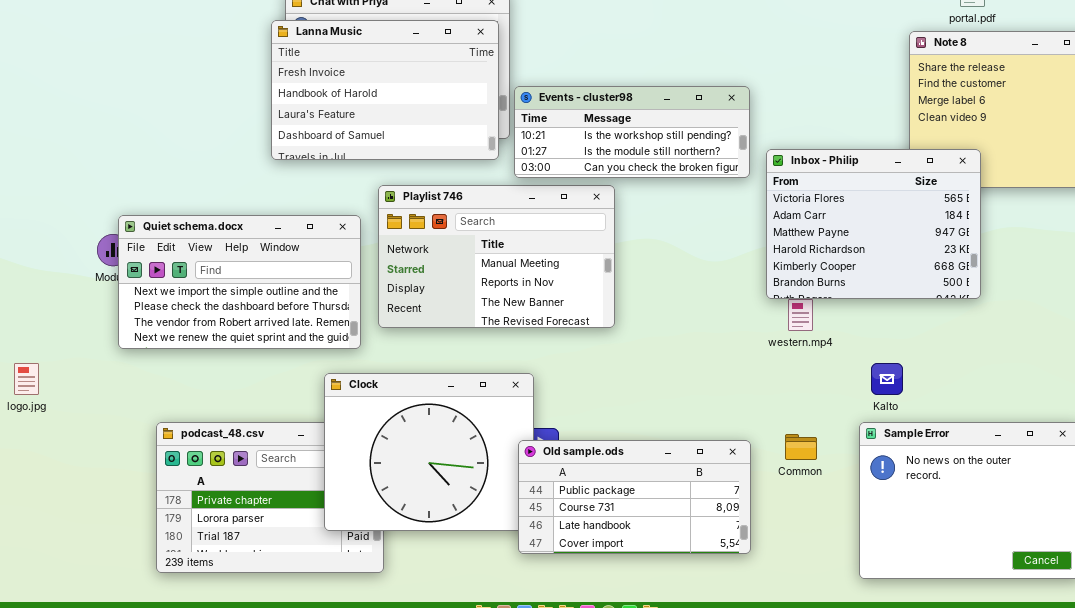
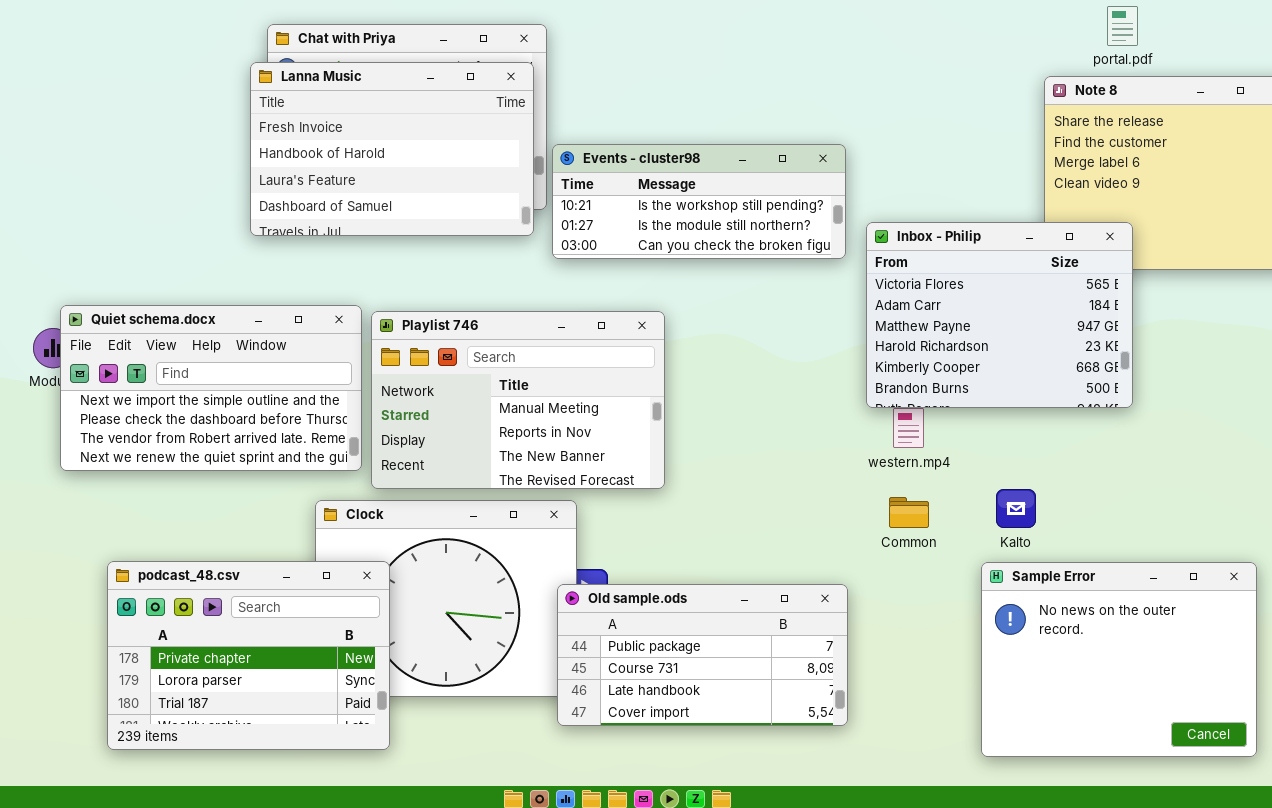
Playlist 746: [378,185,615,328] -> [371,311,665,489], moved
podcast_48.csv: [156,422,384,573] -> [107,561,390,750], raised
Common: [785,434,817,460] -> [889,497,929,528], moved

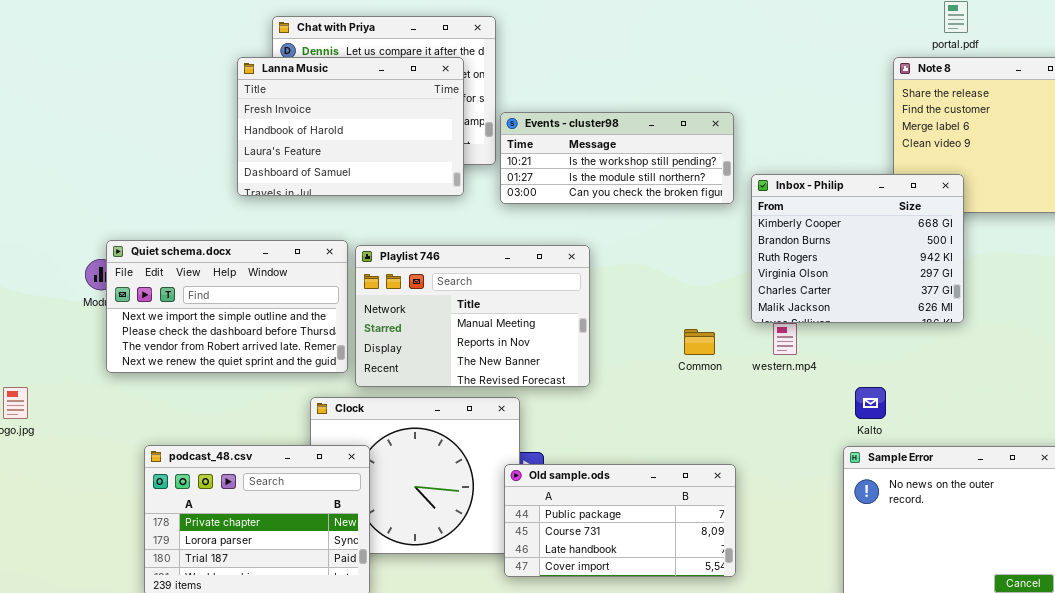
Lanna Music: [250,62,534,236] -> [237,57,464,196], moved
Inbox - Philip: [866,222,1133,408] -> [751,174,964,323], scrolled down 4 rows
Common: [889,497,929,528] -> [684,329,715,355], moved

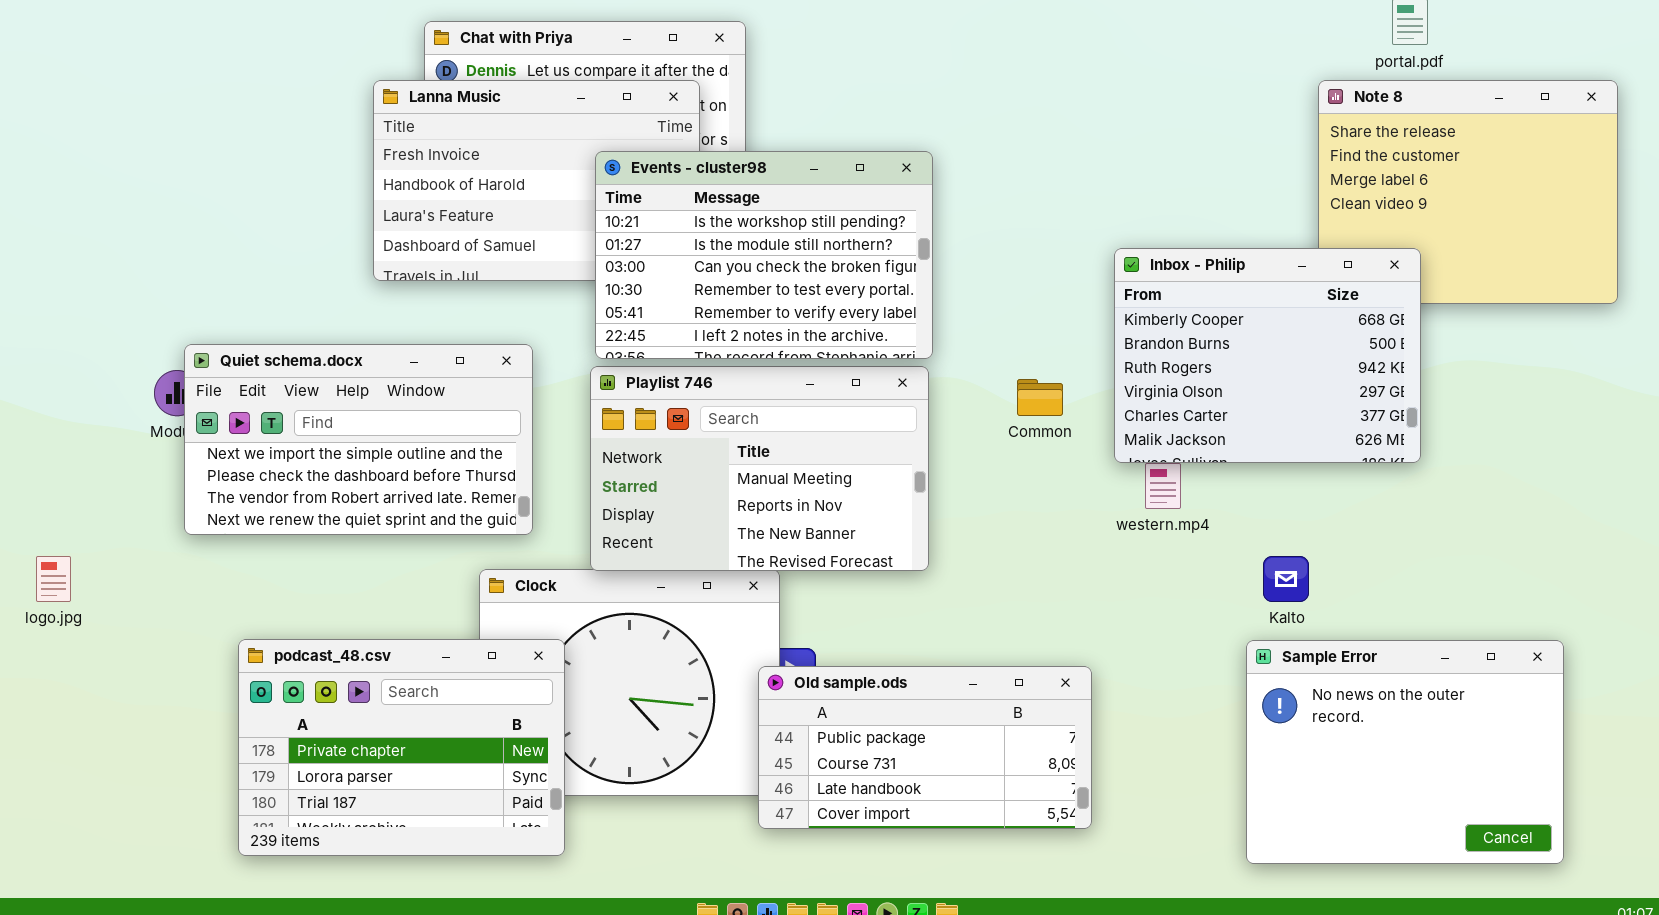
Events - cluster98: [500,112,734,204] -> [595,151,933,359], moved, resized
Playlist 746: [355,245,590,387] -> [590,366,929,571], moved
Common: [684,329,715,355] -> [1017,379,1063,416], moved

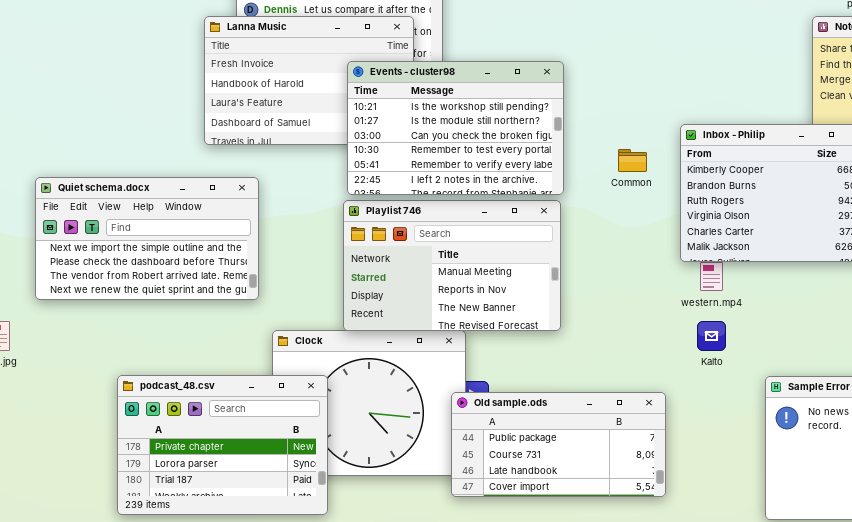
Quiet schema.docx: [184,344,533,535] -> [35,177,259,300], moved
Common: [1017,379,1063,416] -> [618,149,647,172], moved
Kalto: [1263,556,1309,602] -> [697,321,726,351], moved

